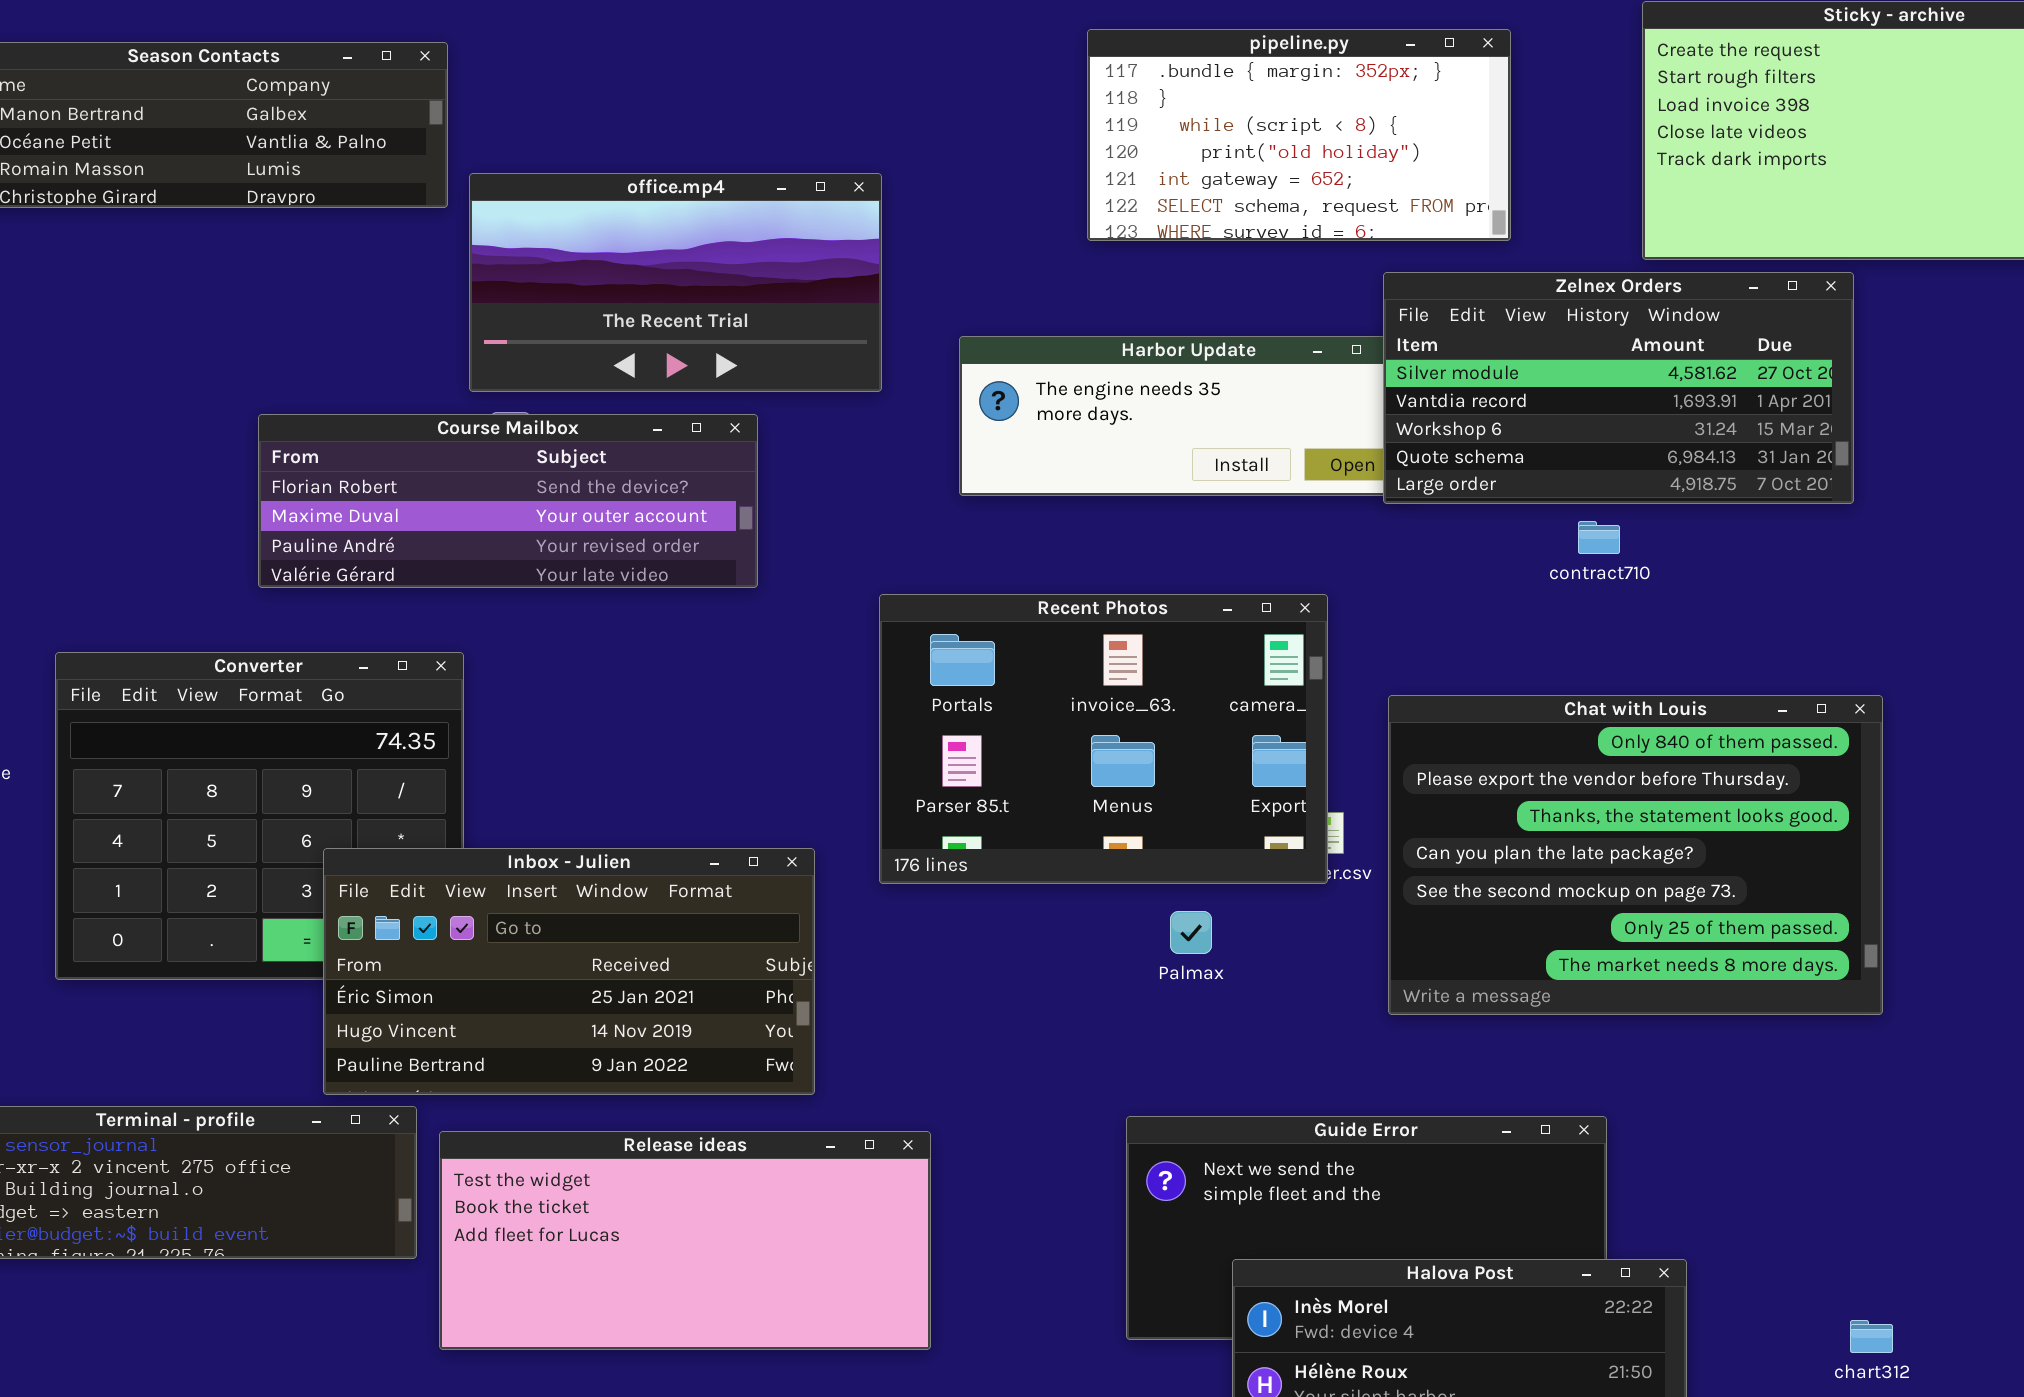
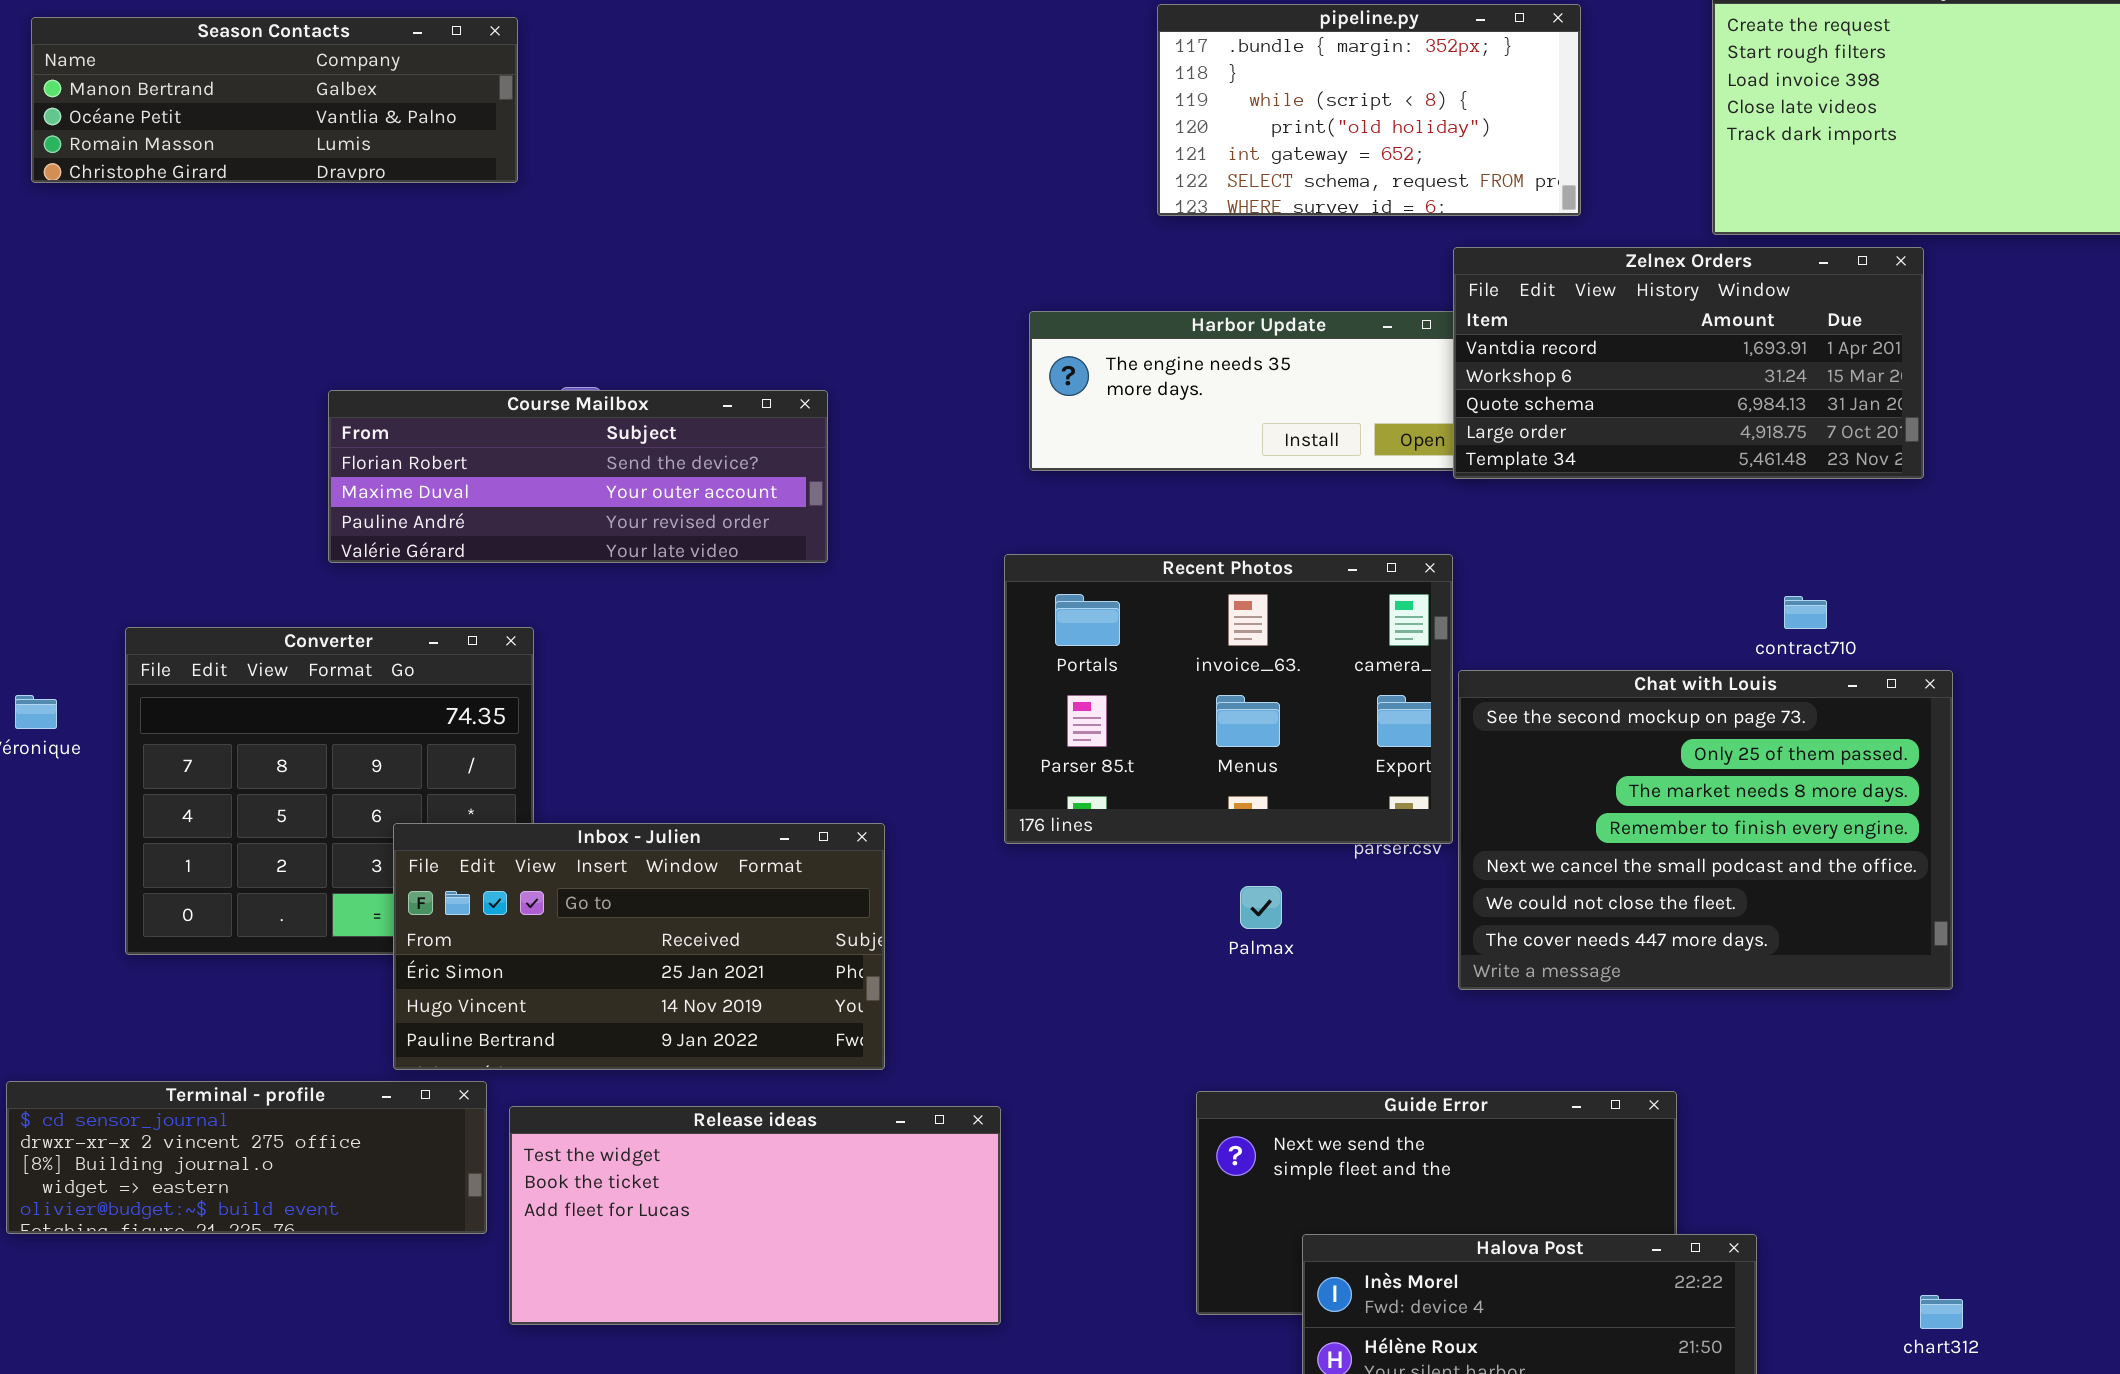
office.mp4: [469,173,882,392] -> none, closed
Zelnex Orders: [1383,272,1854,504] -> [1453,247,1924,479], scrolled down 1 row
contract710: [1578,521,1620,554] -> [1784,596,1827,629], moved
Recent Photos: [879,594,1328,884] -> [1004,554,1453,844], moved
Chat with Louis: [1388,695,1883,1015] -> [1458,670,1953,990], scrolled down 4 rows

